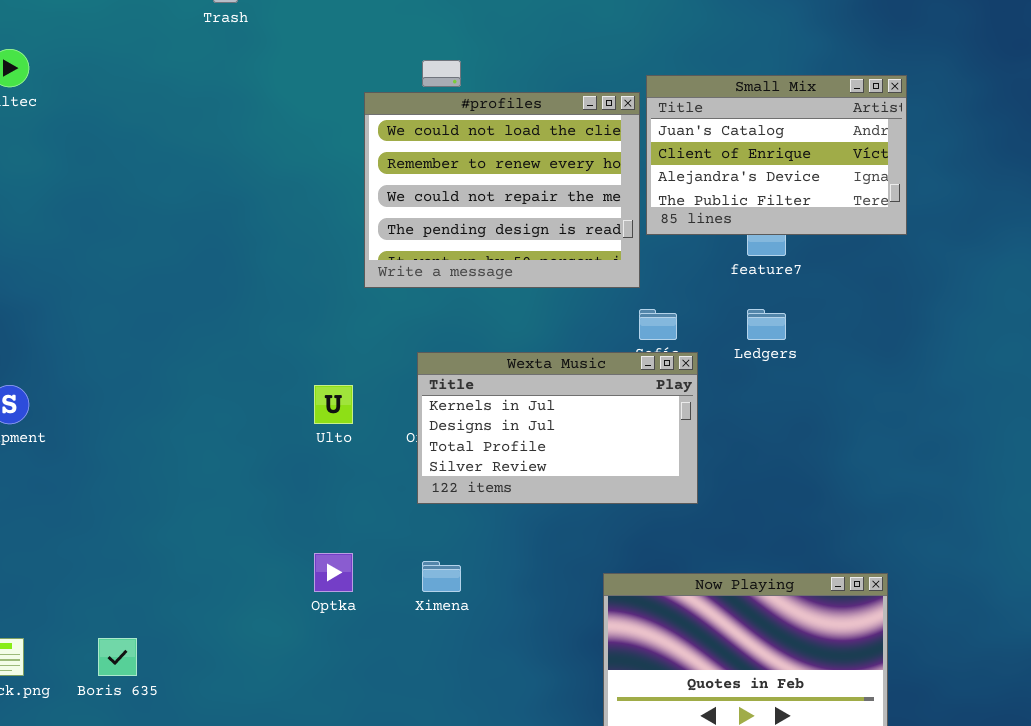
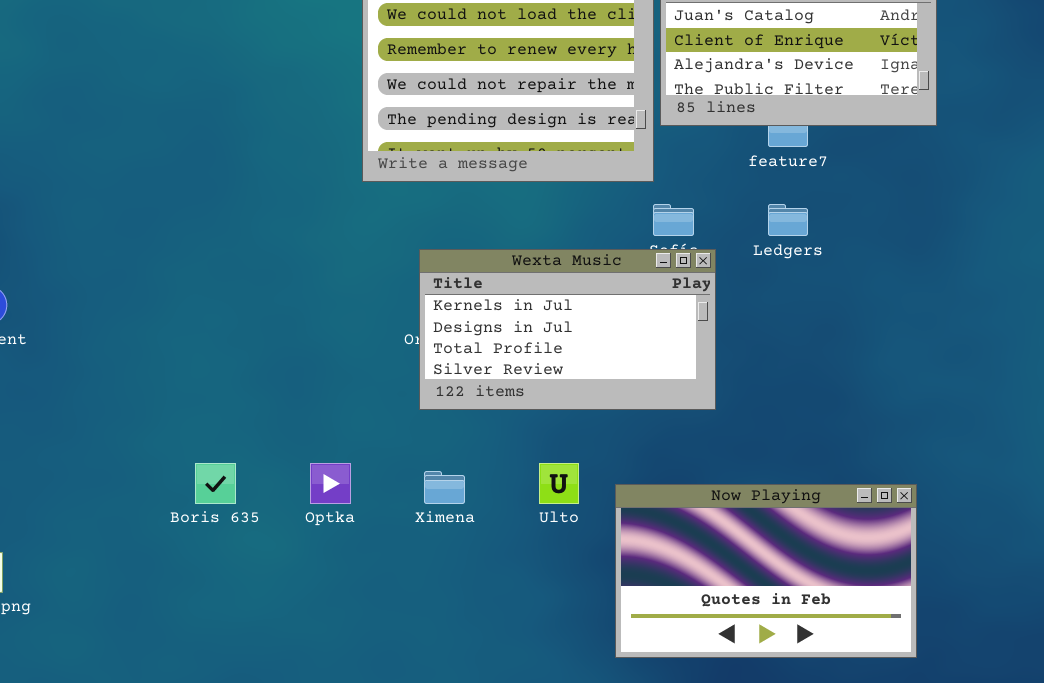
Ulto: [314,385,353,424] -> [539,463,579,504], moved
Boris 635: [98,638,137,676] -> [195,463,236,504], moved

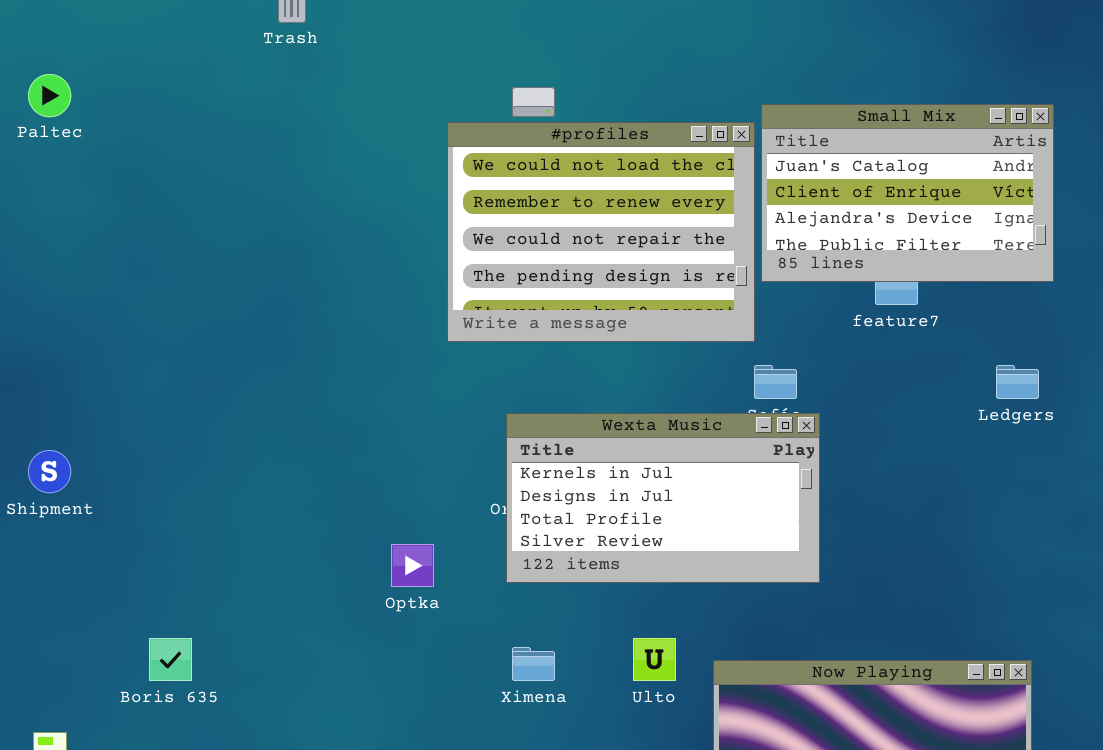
Ledgers: [768,204,808,236] -> [996,365,1039,399], moved
Boris 635: [195,463,236,504] -> [149,638,192,681], moved
Optka: [310,463,351,504] -> [391,544,434,587], moved

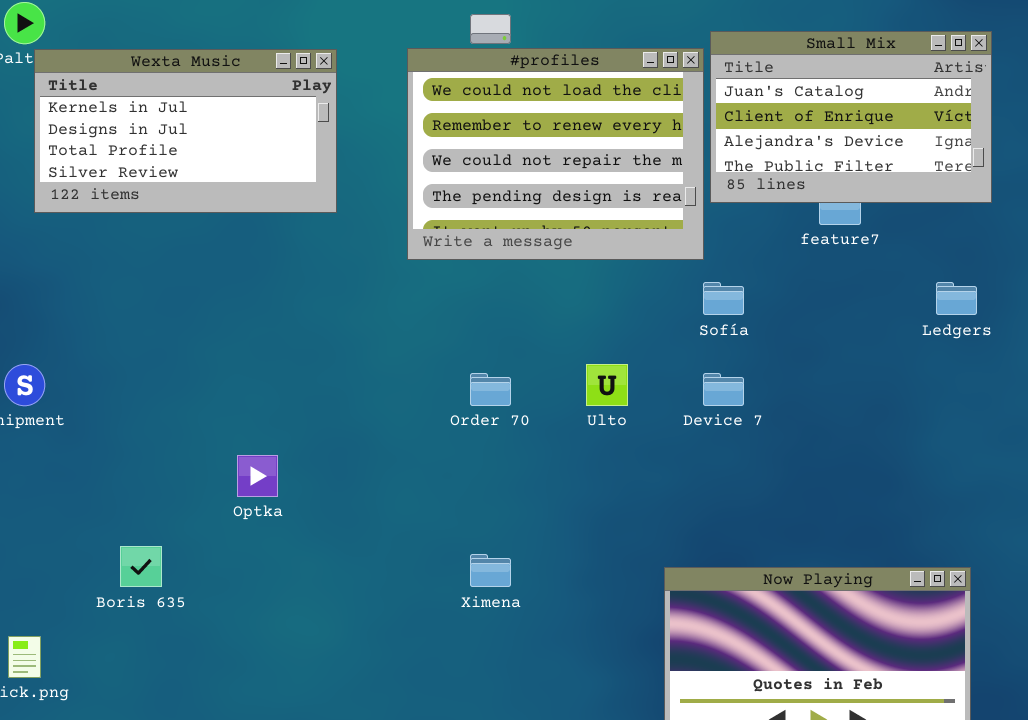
Wexta Music: [506,413,820,583] -> [34,49,337,213], moved
Optka: [391,544,434,587] -> [237,455,278,497], moved
Ulto: [633,638,676,681] -> [586,364,628,406], moved

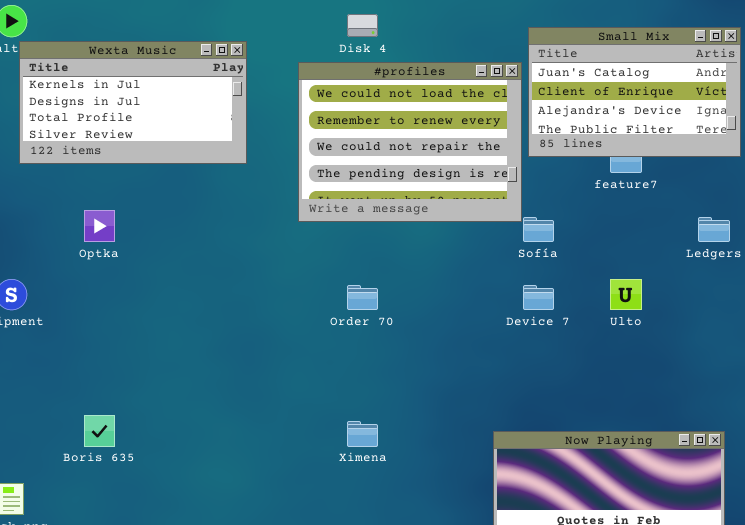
#profiles: [407,48,704,260] -> [298,62,522,222], moved
Ulto: [586,364,628,406] -> [610,279,642,310], moved
Optka: [237,455,278,497] -> [84,210,115,242], moved

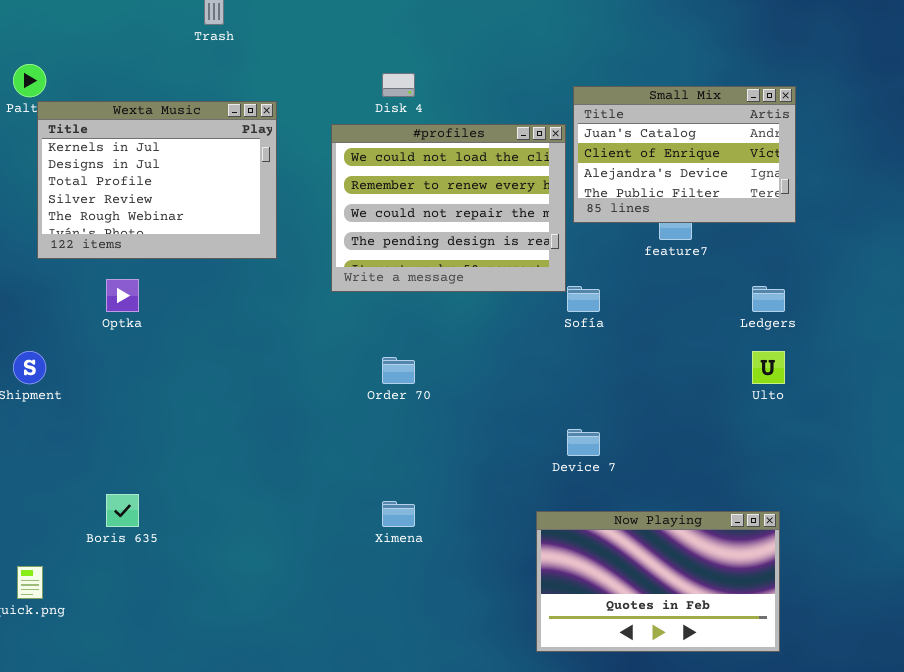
Wexta Music: [19,41,247,164] -> [37,101,277,259], resized
Ulto: [610,279,642,310] -> [752,351,785,384], moved
Device 7: [523,285,554,310] -> [567,429,600,456], moved

